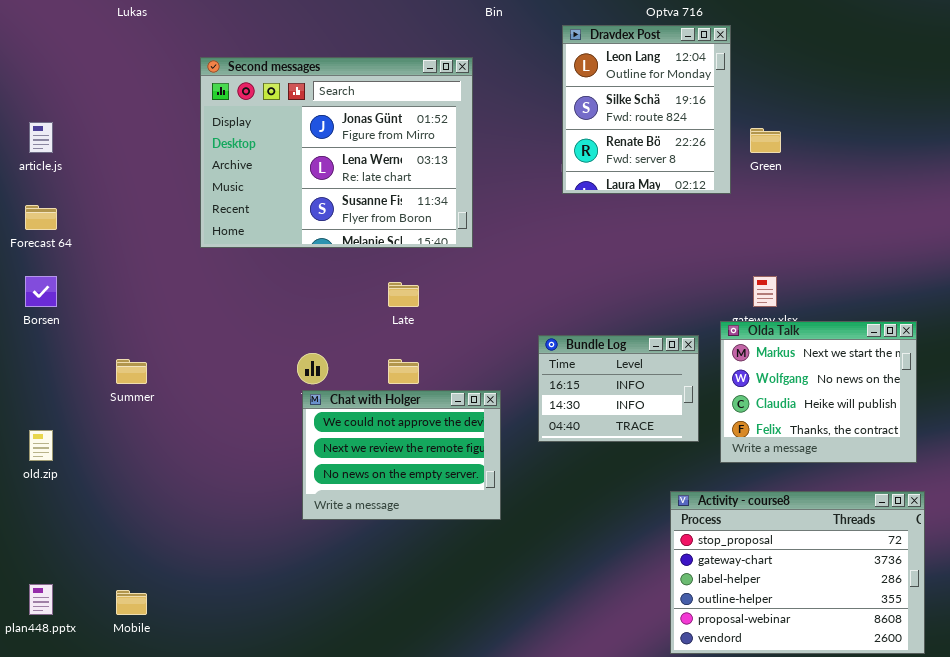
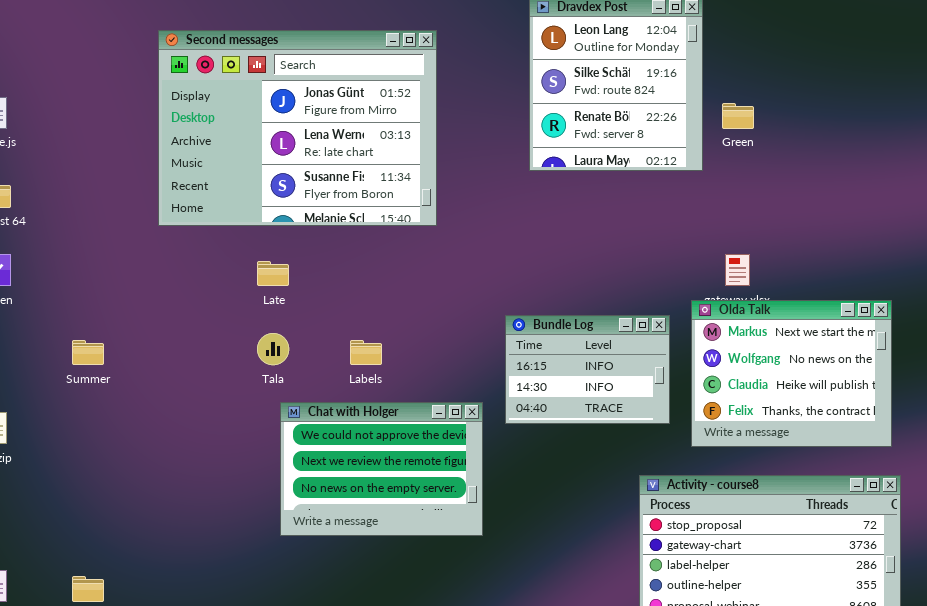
Late: [388,282,419,307] -> [257,261,289,286], moved
Chat with Holger: [302,390,501,520] -> [280,402,483,536], moved

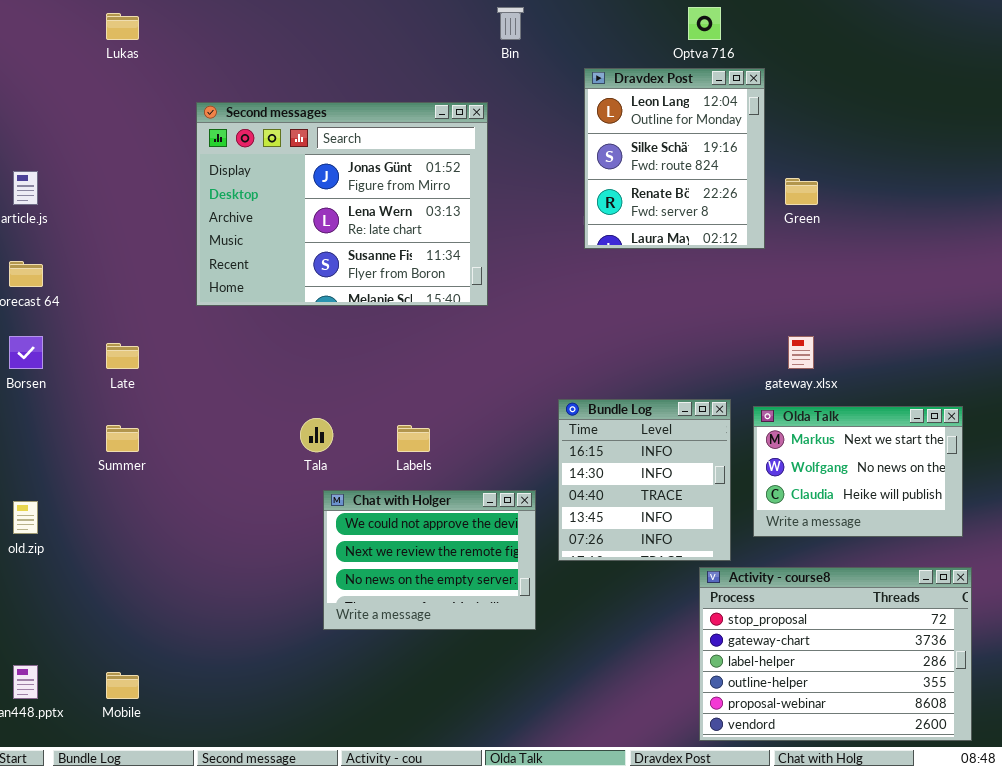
Late: [257,261,289,286] -> [106,343,139,369], moved
Olda Talk: [691,300,892,447] -> [753,406,963,537], resized
Bundle Log: [505,315,670,424] -> [558,399,731,561], resized

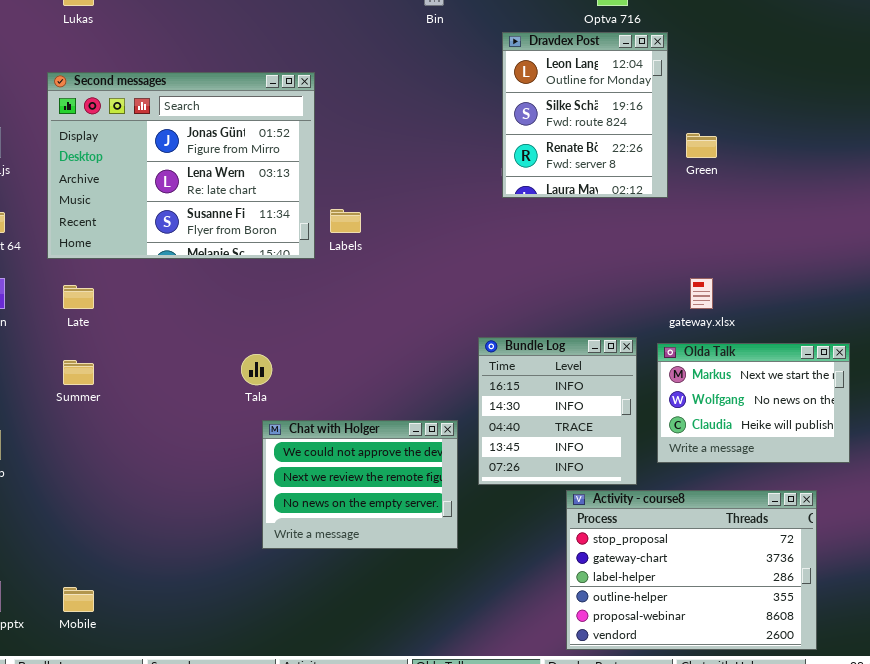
Second messages: [196,102,488,306] -> [47,72,315,259], moved
Labels: [397,425,430,452] -> [330,209,361,233], moved
Activity - course8: [699,567,972,741] -> [566,490,817,650], moved

